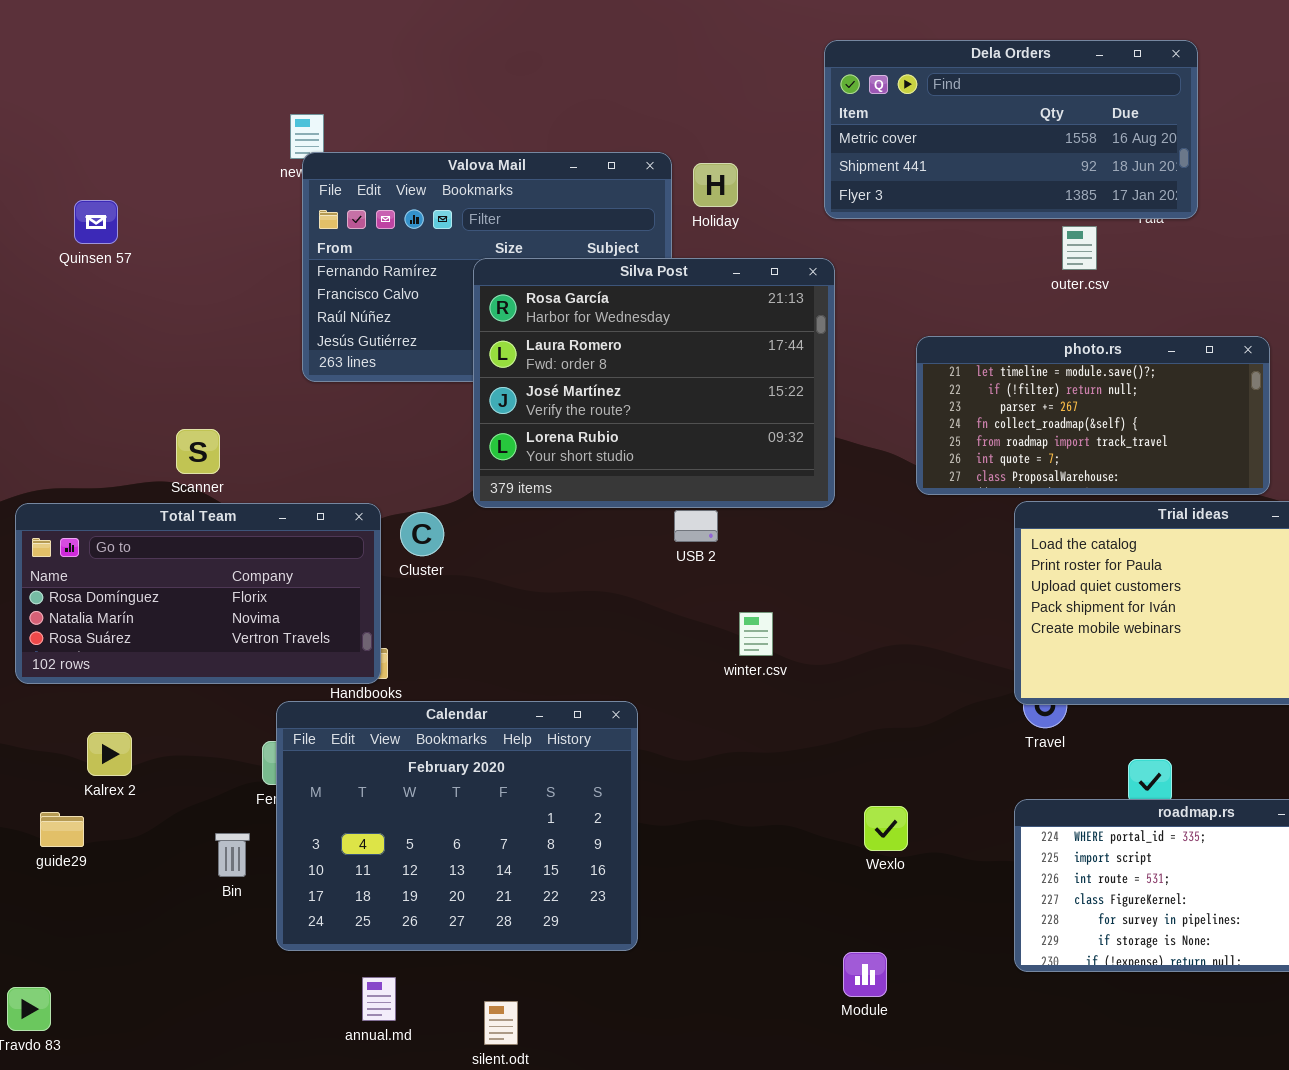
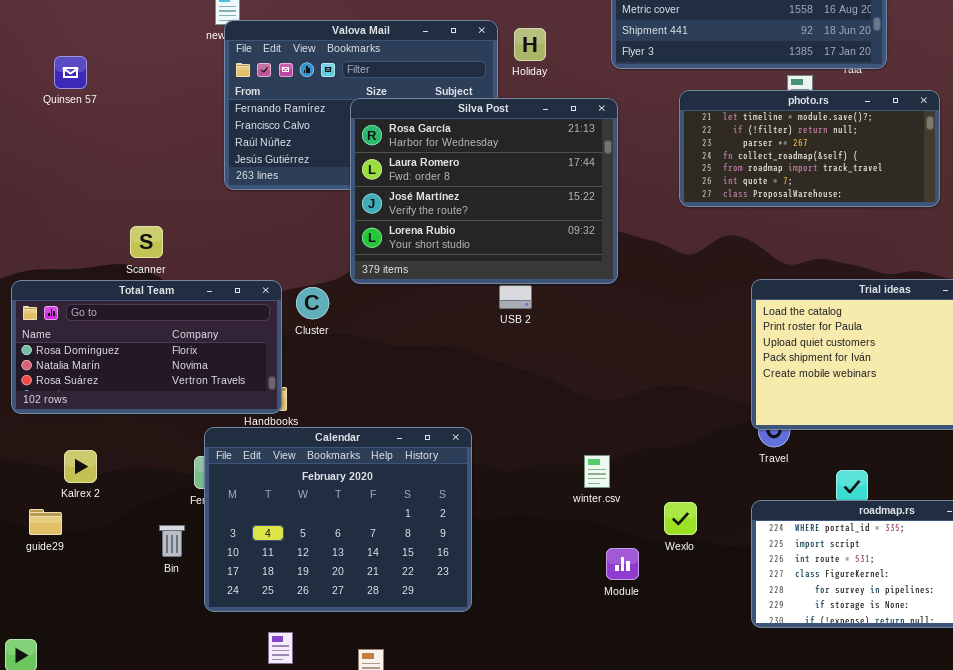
photo.rs: [916,336,1270,495] -> [679,90,940,207], moved
winter.csv: [739,612,773,656] -> [584,455,610,488], moved
Wexlo: [864,806,908,851] -> [664,502,697,535], moved
Module: [843,952,887,997] -> [606,548,639,580], moved

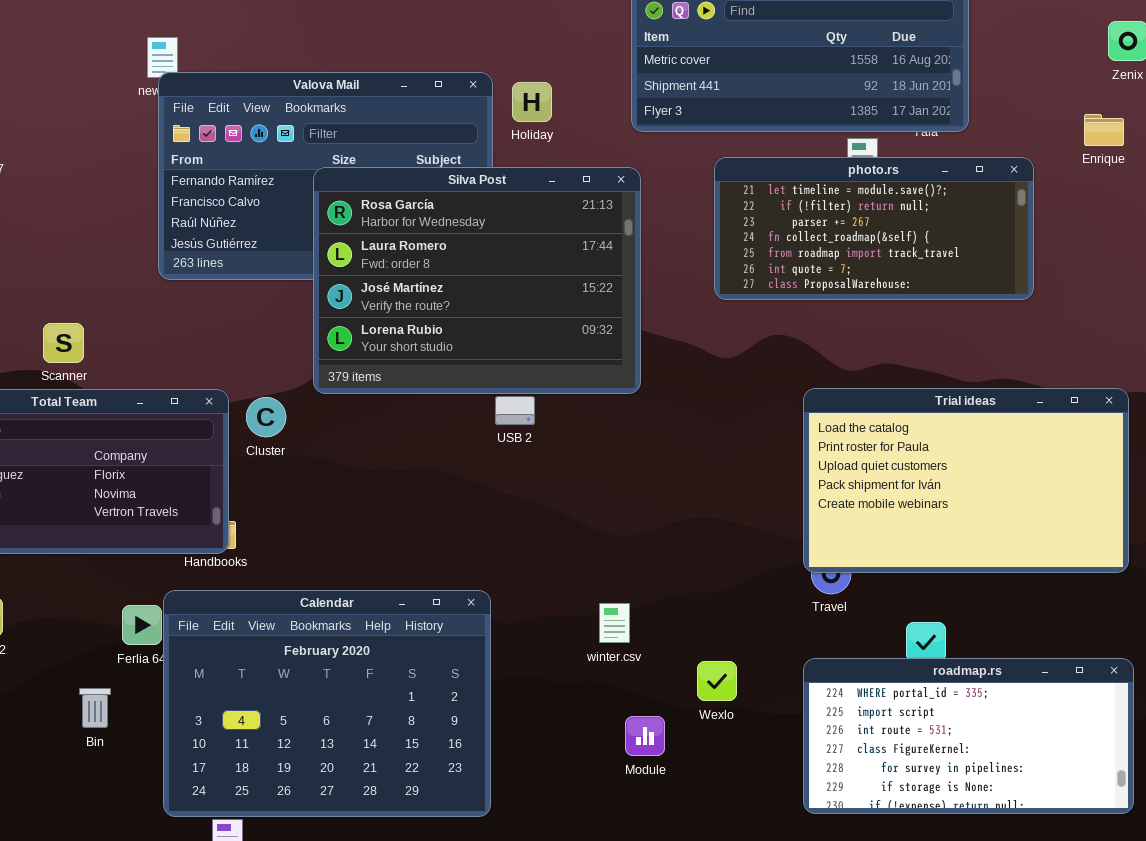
Calendar: [204,427,472,612] -> [163,590,491,817], moved

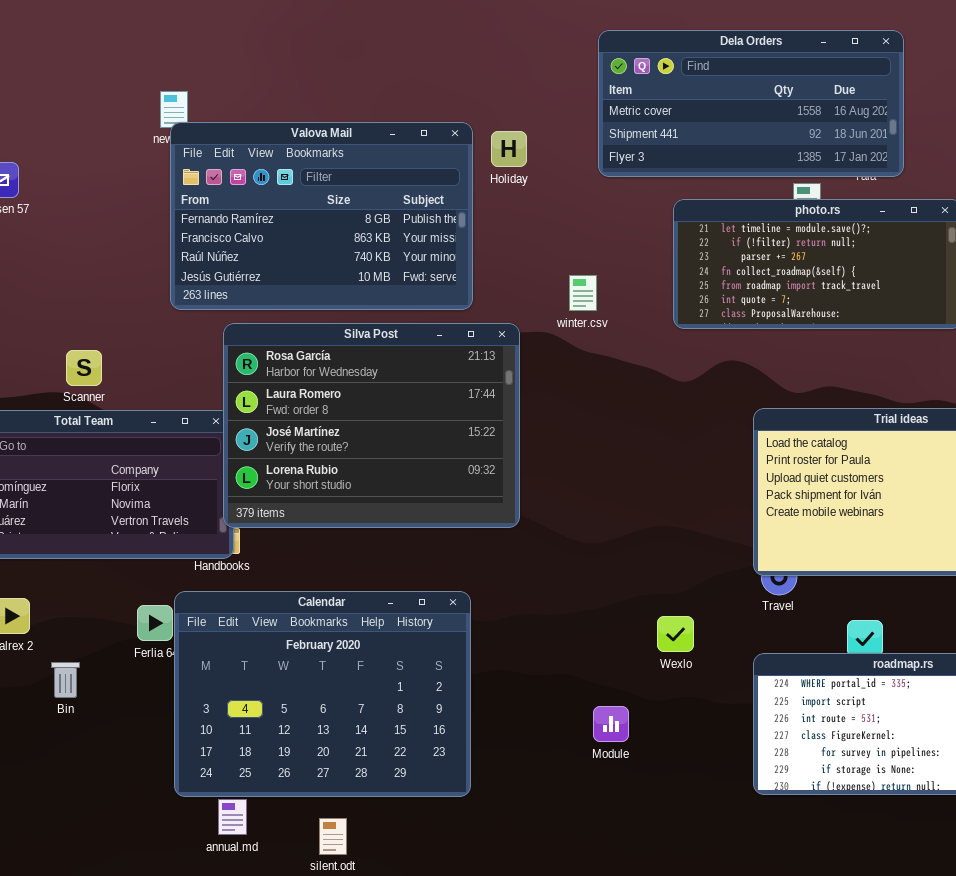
Silva Post: [313,167,641,394] -> [223,323,520,528], moved
winter.csv: [599,603,630,643] -> [569,275,597,311], moved
Wexlo: [697,661,737,701] -> [657,616,694,652], moved
Bin: [79,688,111,728] -> [51,662,80,698], moved

